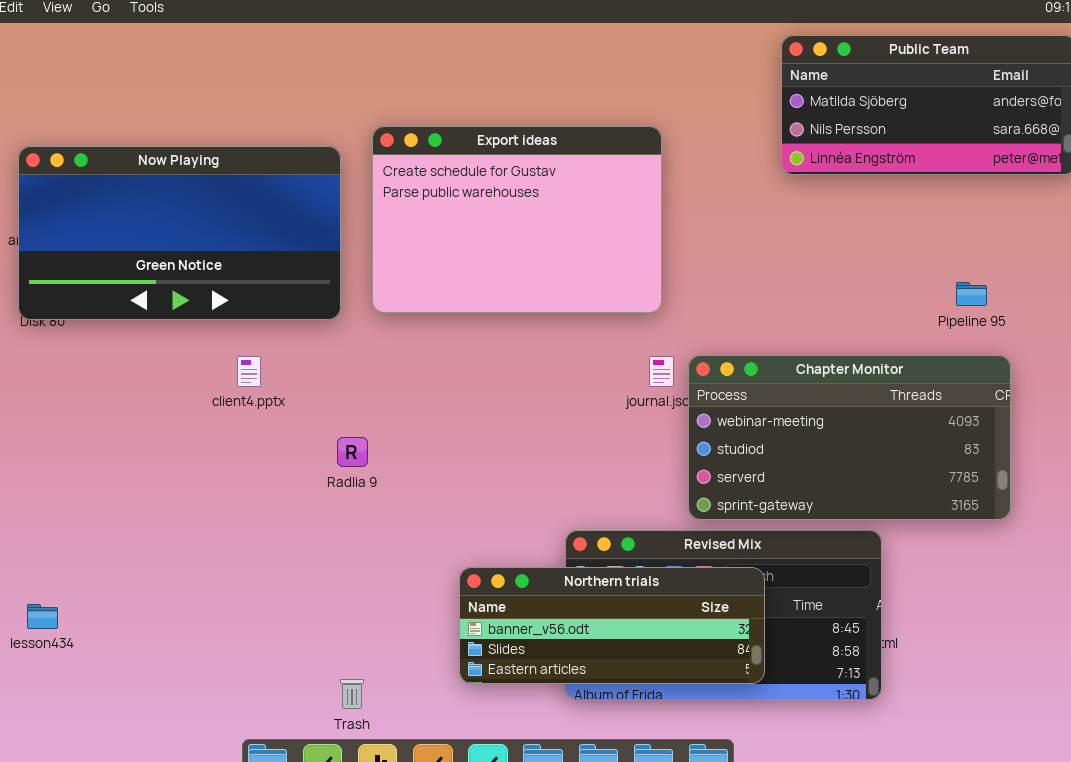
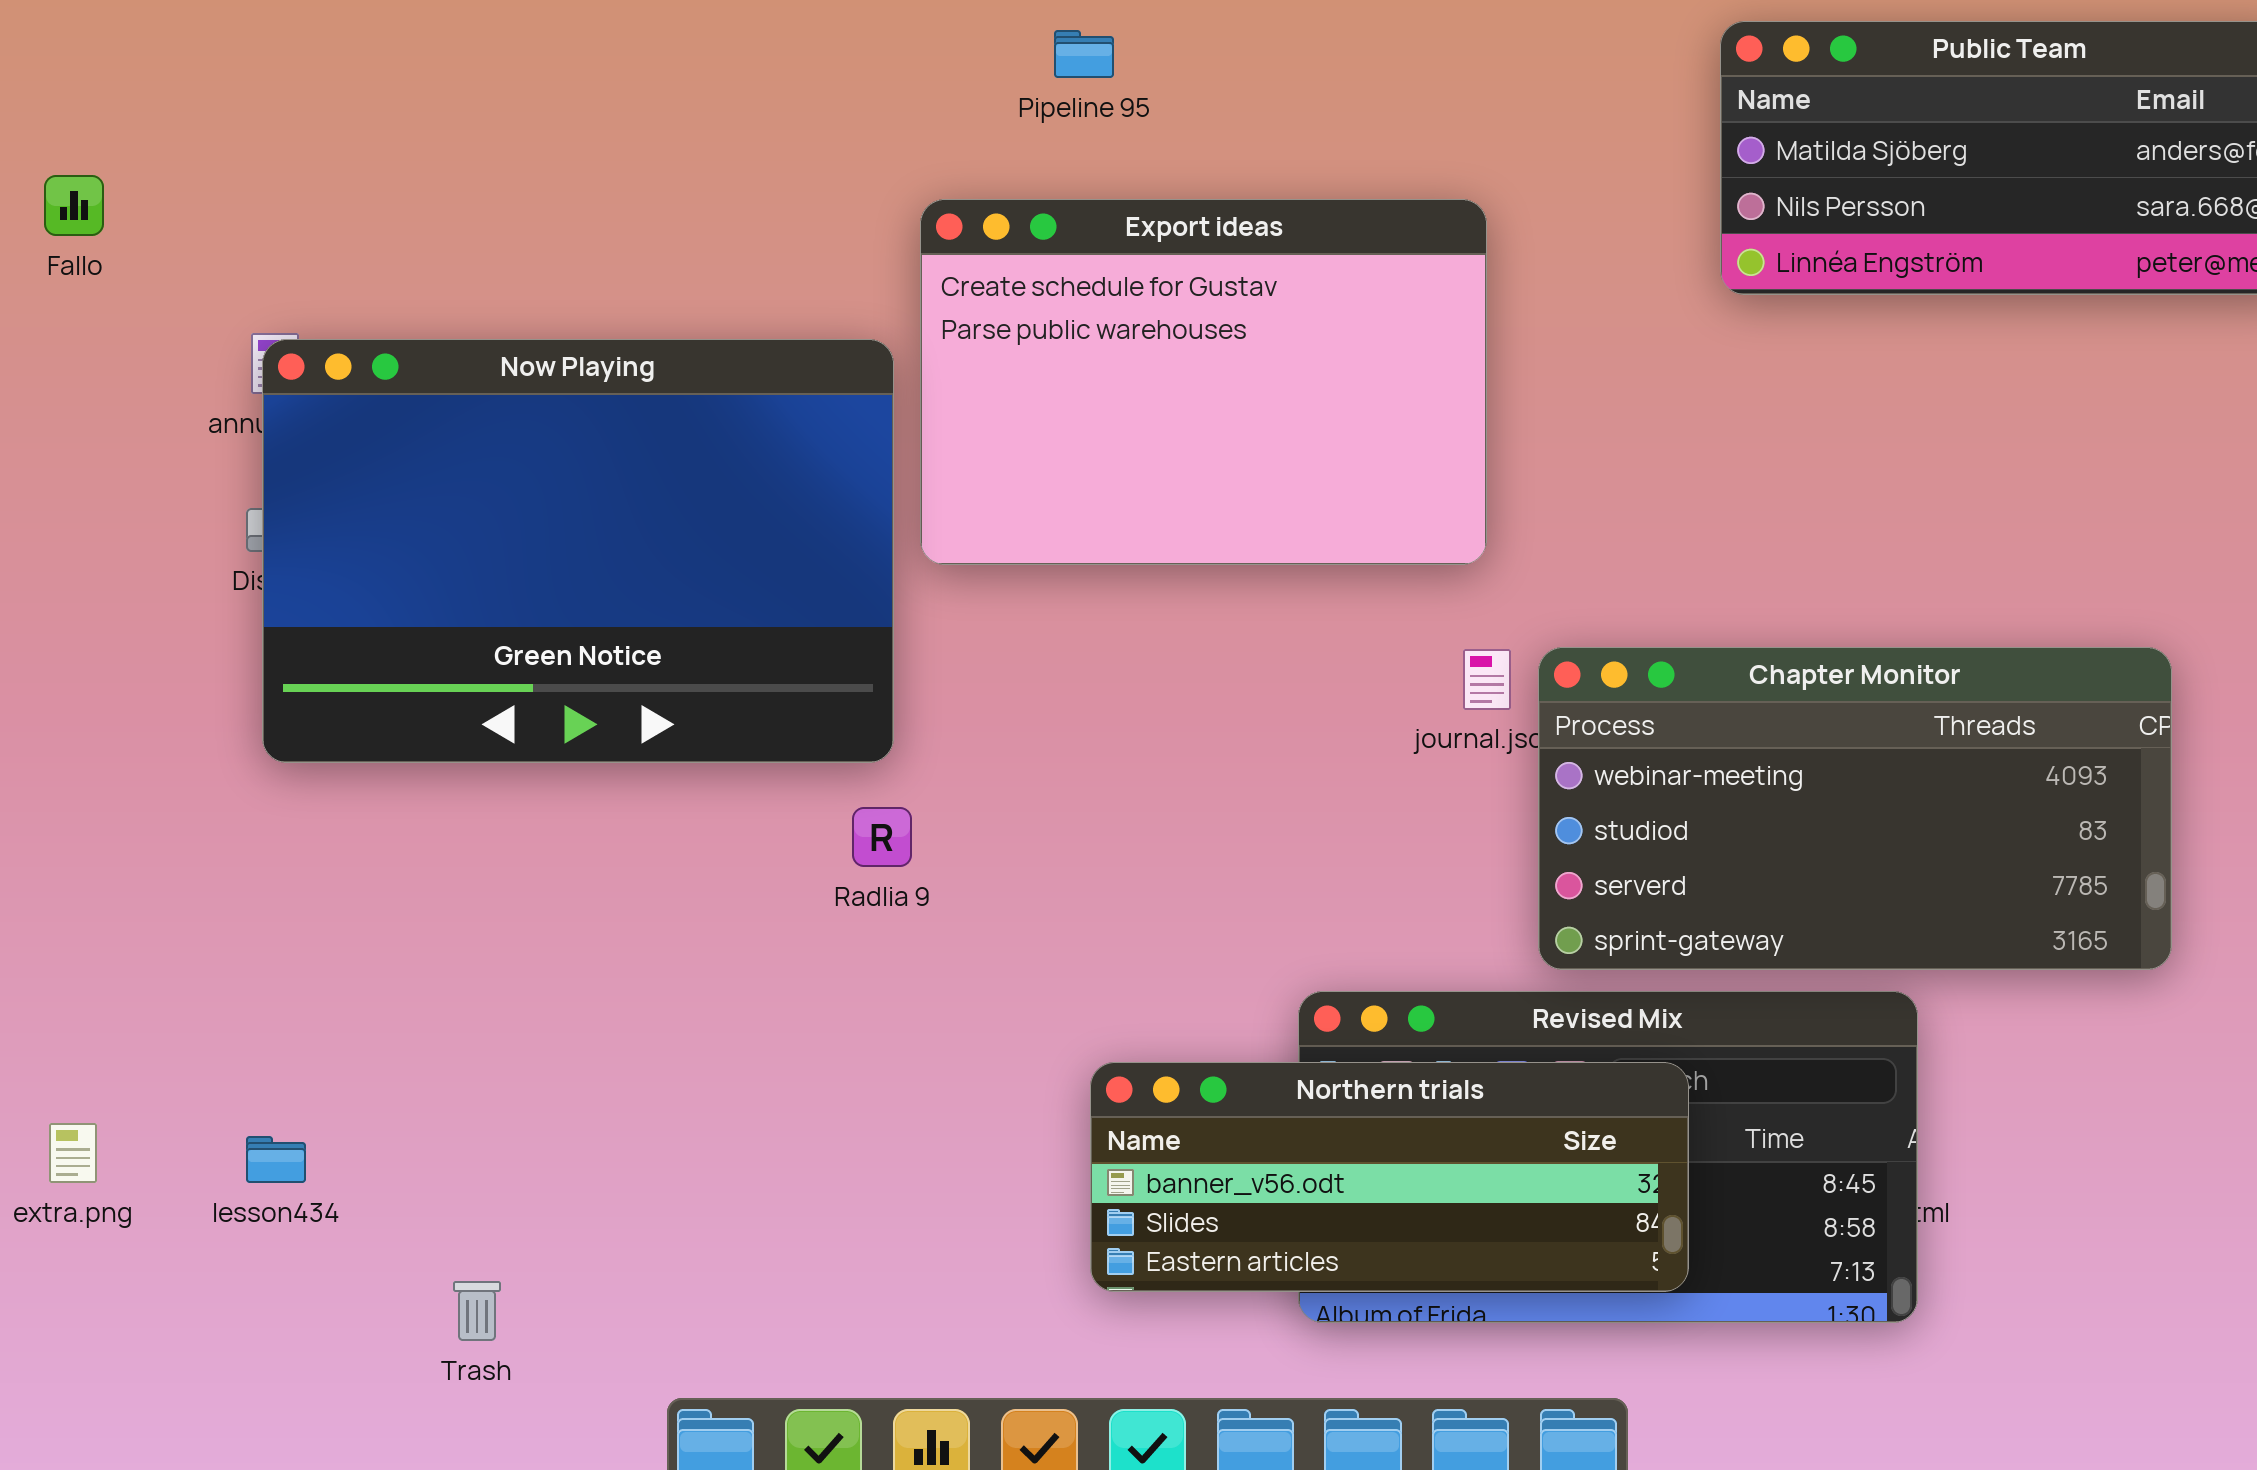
Now Playing: [18,146,341,320] -> [262,339,894,763], moved, resized
Pipeline 95: [956,282,987,306] -> [1054,30,1114,78], moved
Trash: [340,679,364,709] -> [453,1281,501,1341], moved

